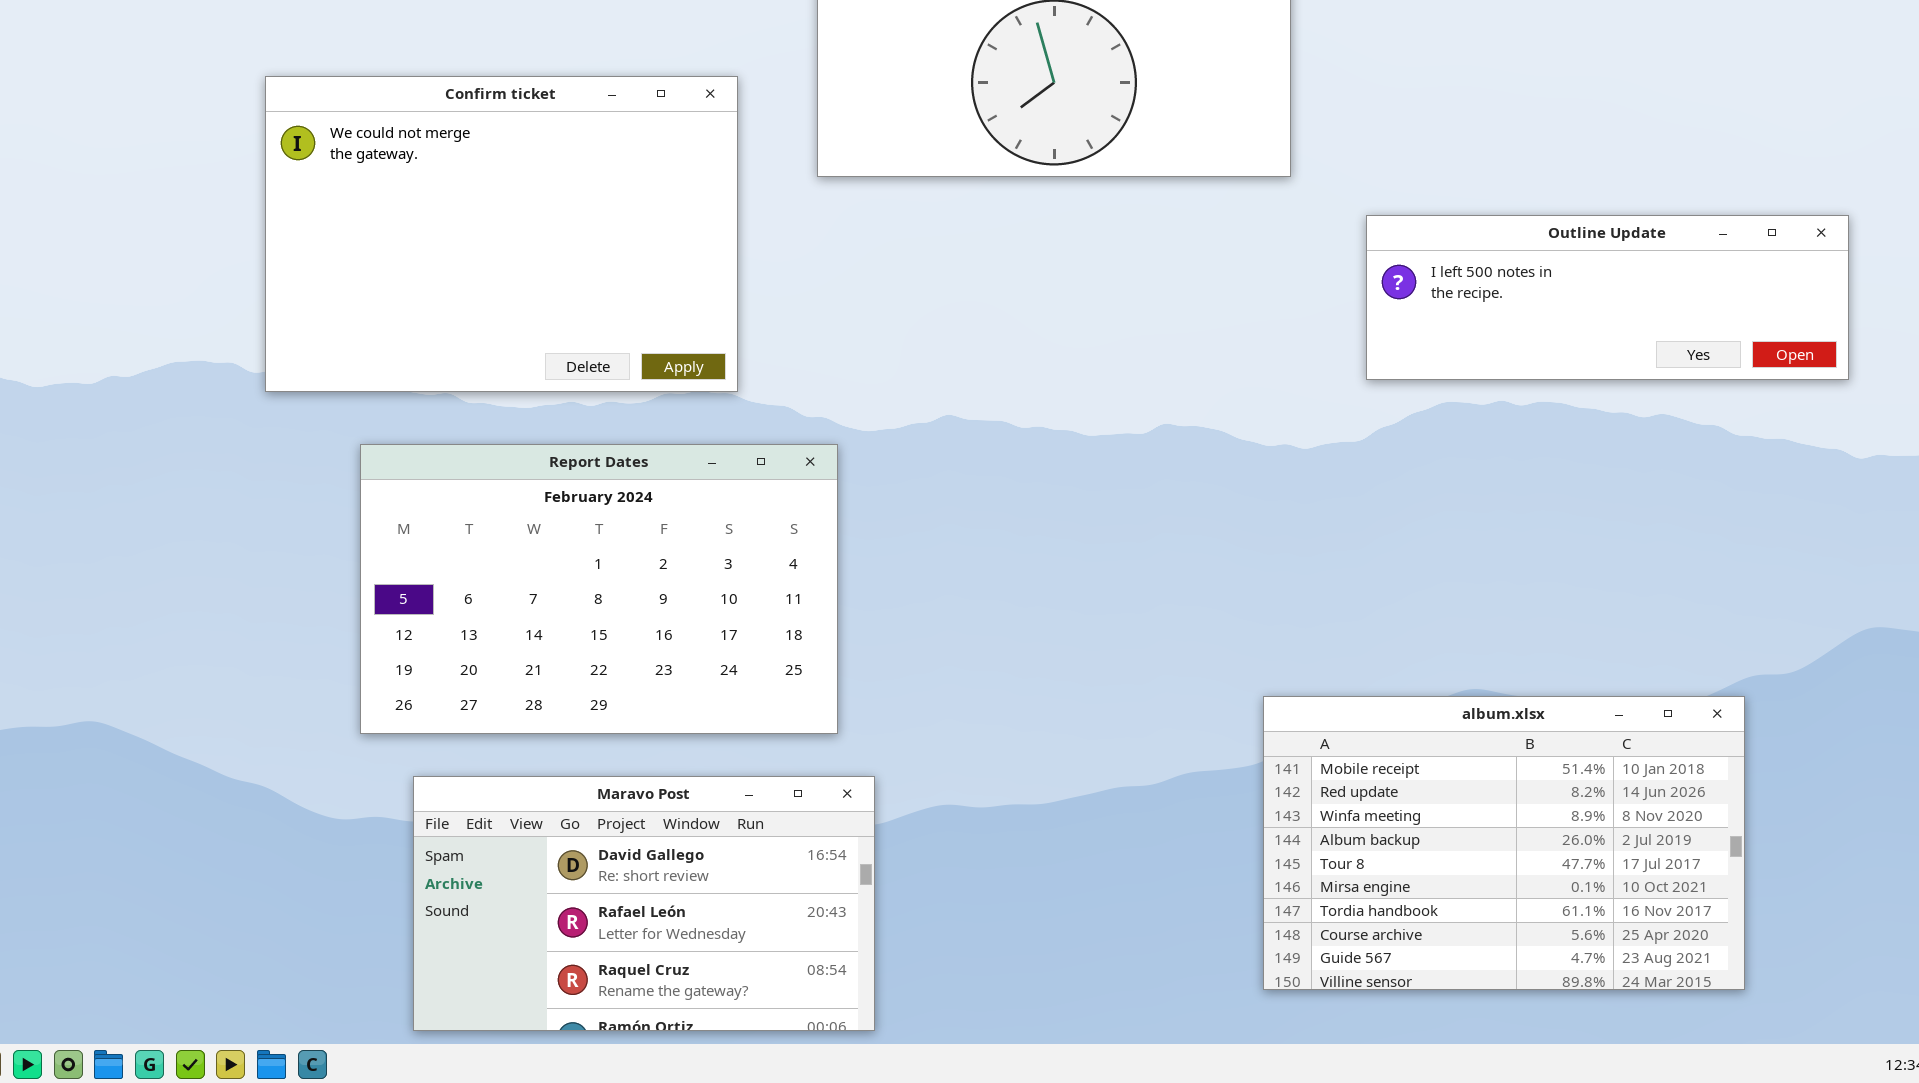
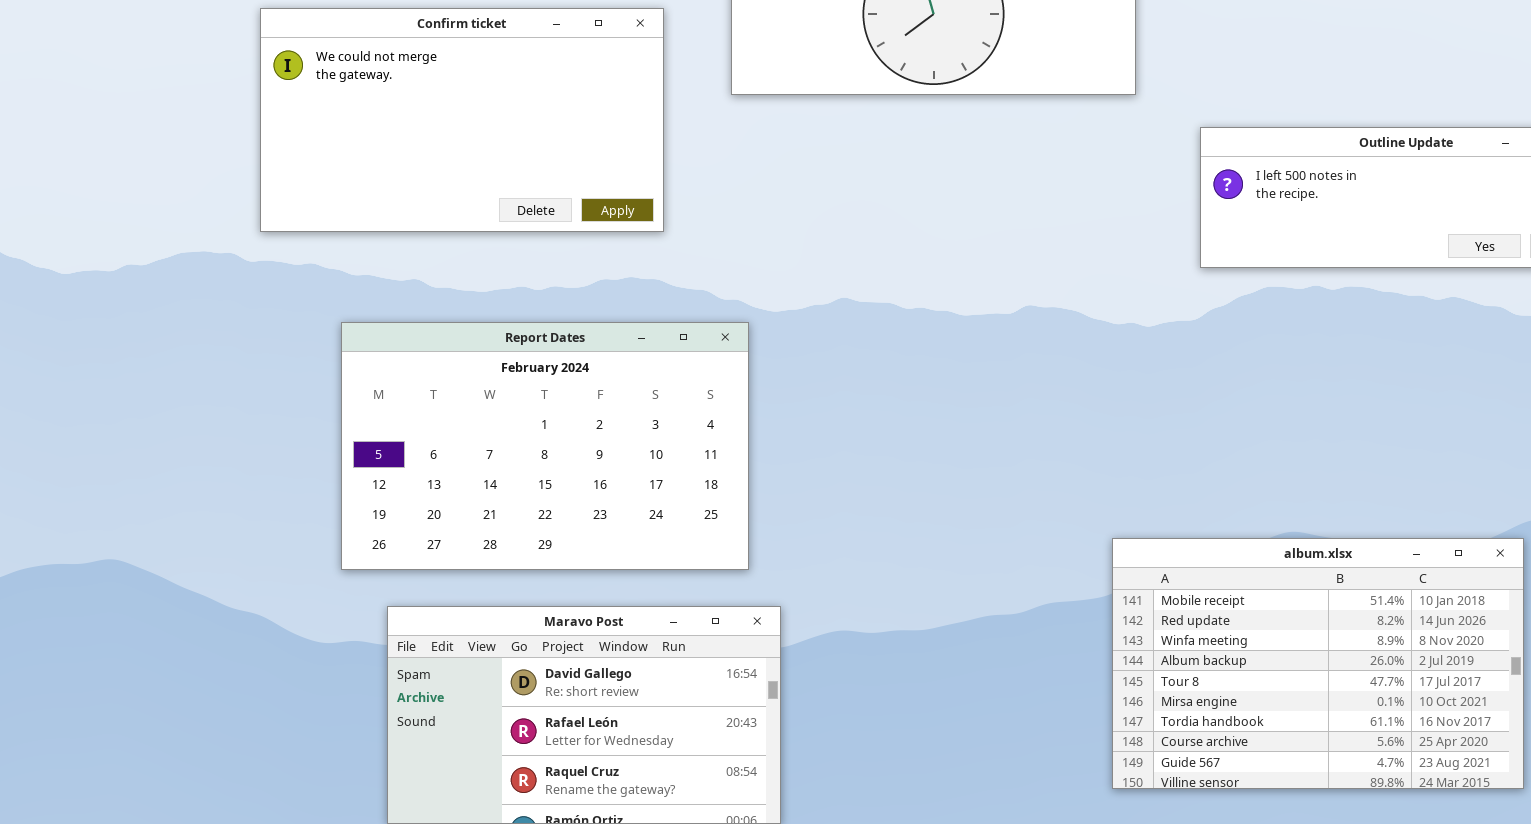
Confirm ticket: [265,76,738,392] -> [260,8,664,232], resized

